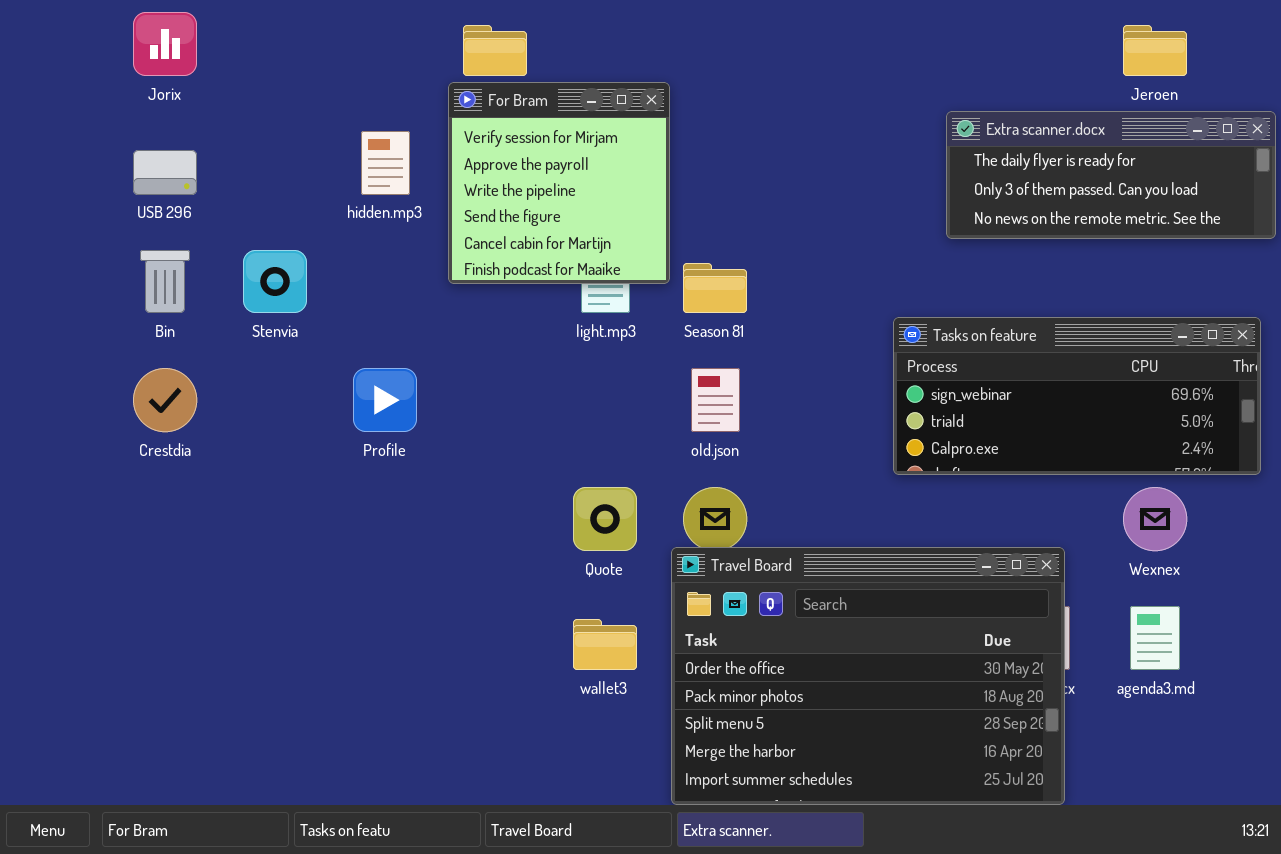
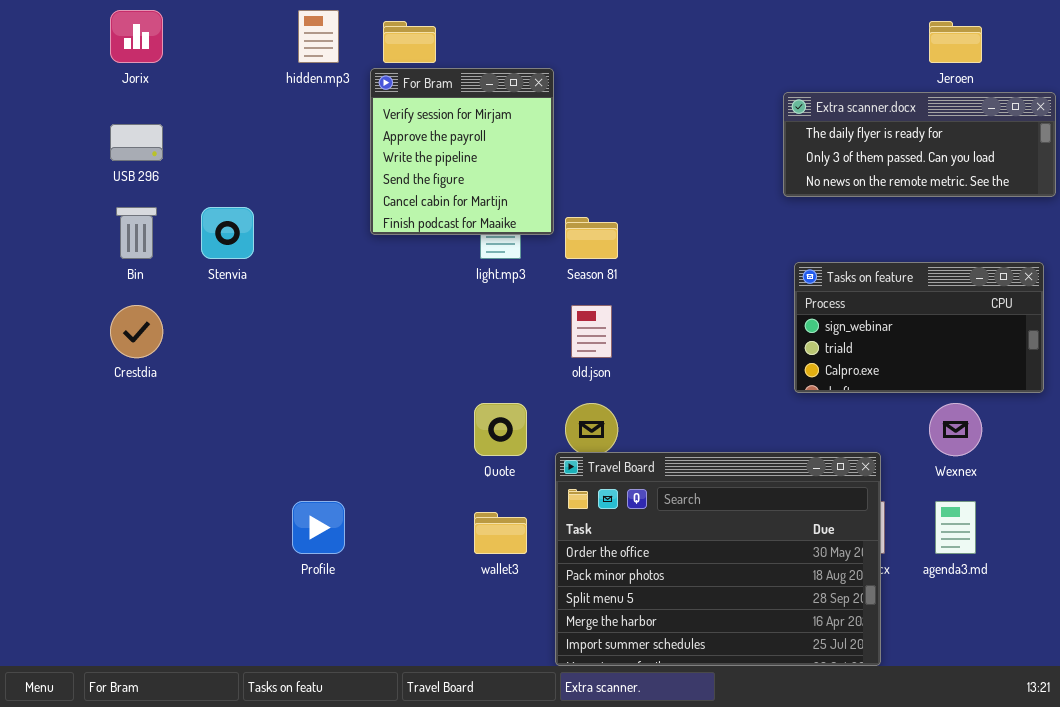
hidden.mp3: [361,131,410,195] -> [298,10,339,63], moved
Tasks on feature: [893,317,1261,475] -> [794,262,1044,393], resized
Profile: [353,368,417,432] -> [292,501,345,554], moved

